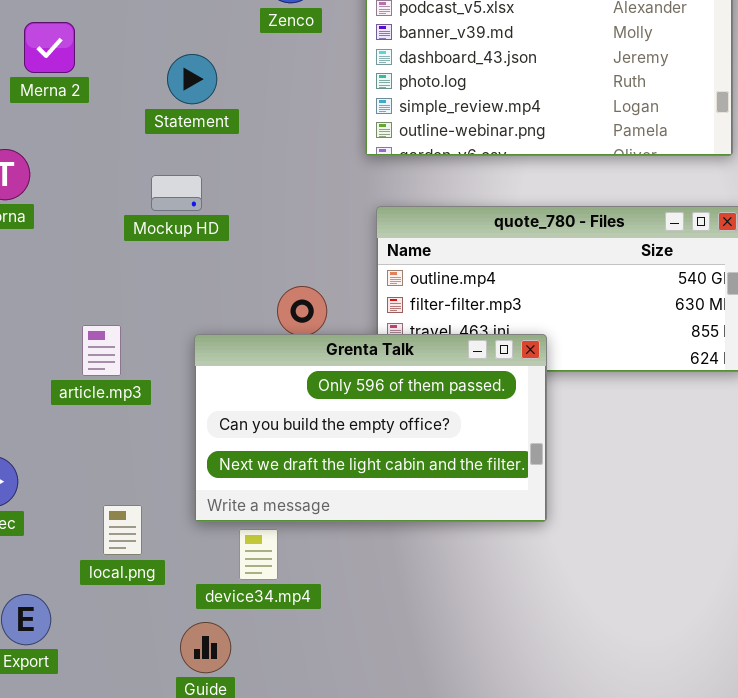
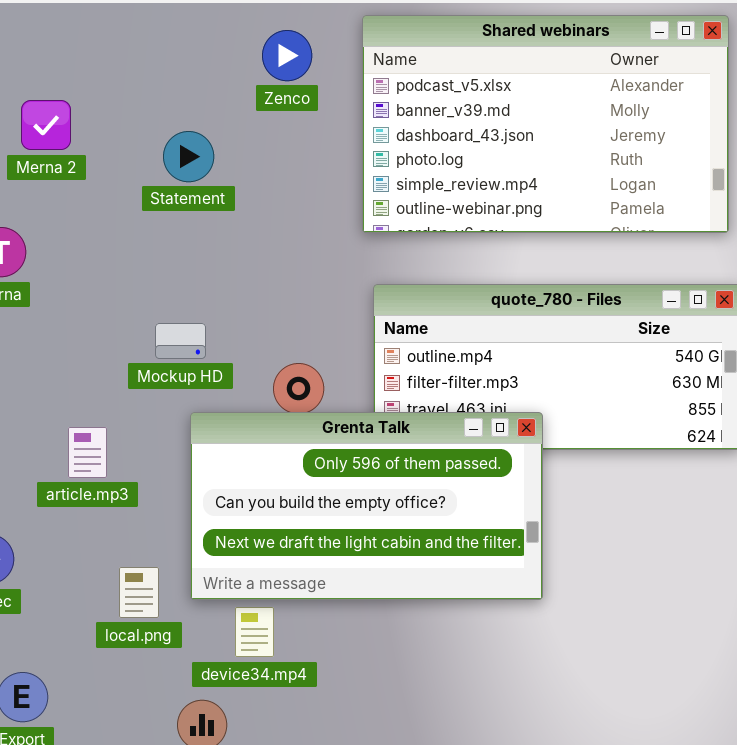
Mockup HD: [151,175,202,211] -> [155,323,206,359], moved
article.mp3: [82,325,121,376] -> [68,427,107,478], moved
local.png: [103,505,142,555] -> [119,567,159,618], moved

